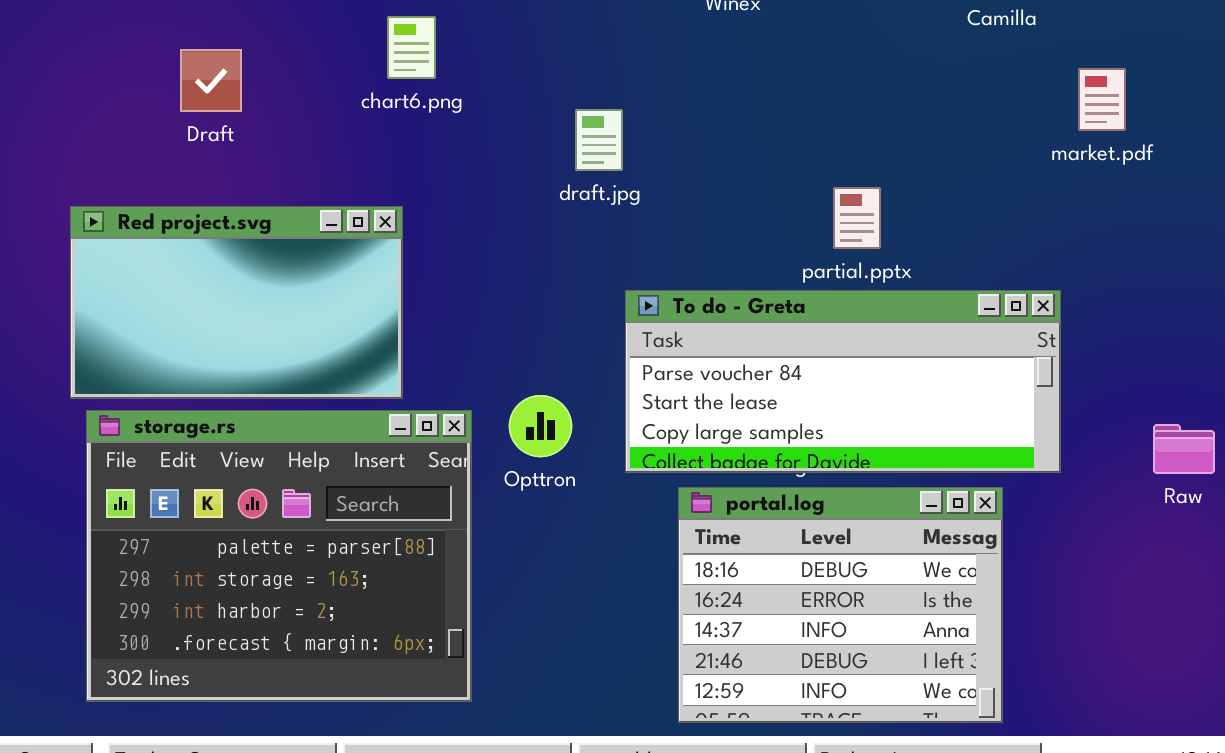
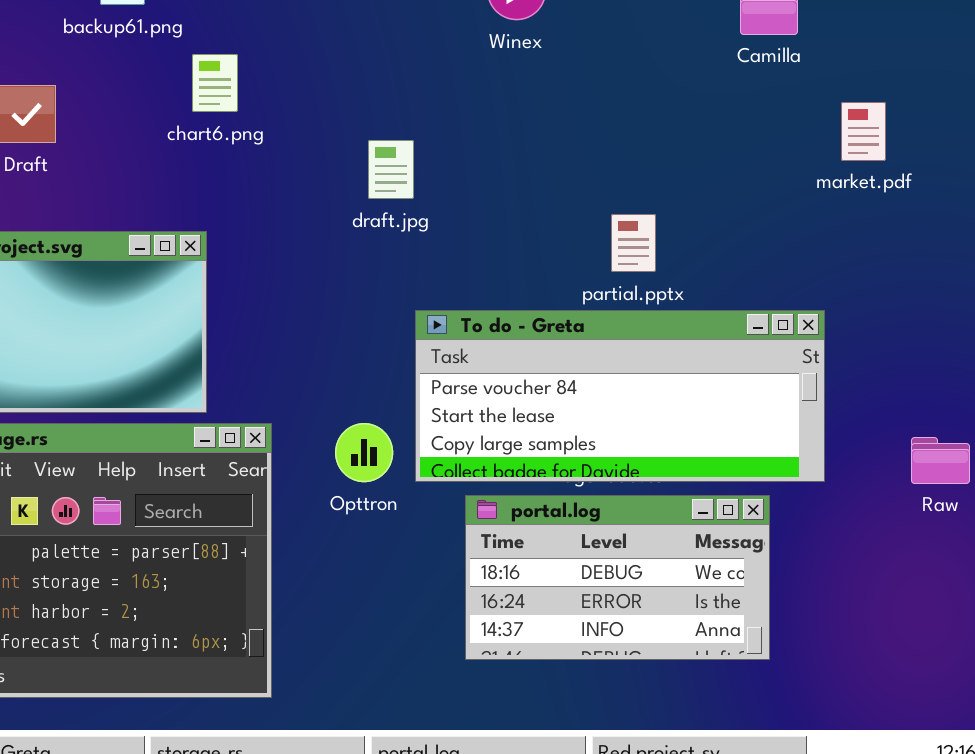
Opttron: [509,395,572,457] -> [335,423,393,482], moved
portal.log: [678,487,1003,723] -> [465,495,770,660], resized

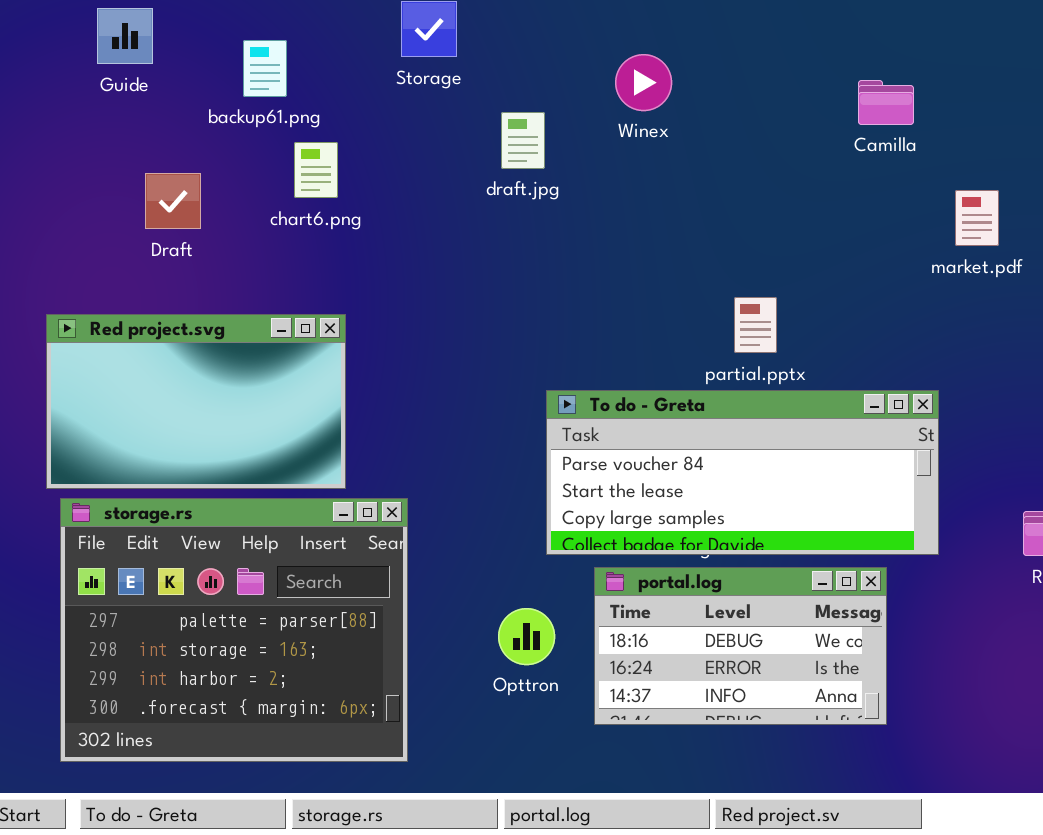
chart6.png: [192,54,238,112] -> [294,142,338,198], moved
draft.jpg: [368,140,414,199] -> [501,112,545,169], moved
Opttron: [335,423,393,482] -> [498,608,555,665], moved

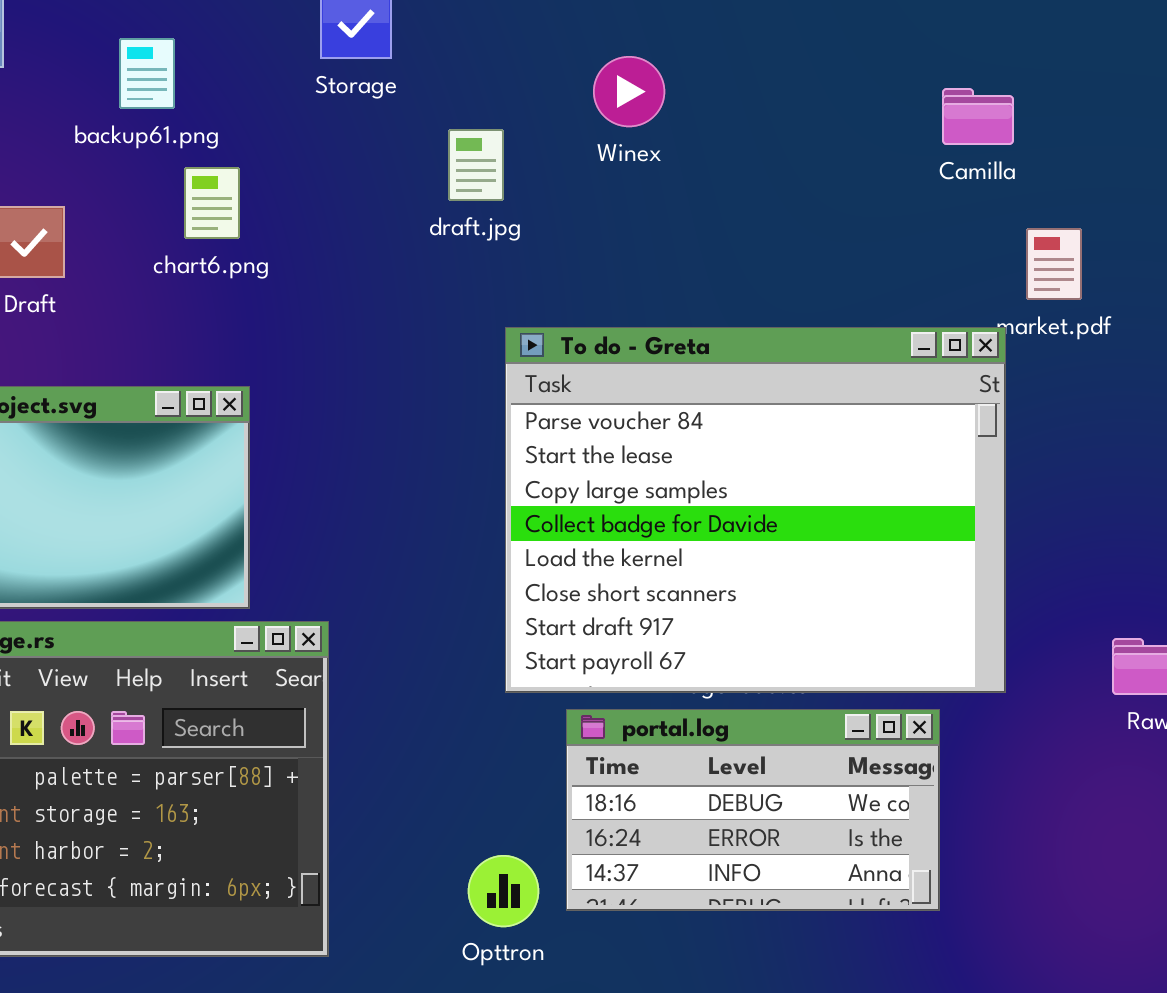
Camilla: [858,80,914,125] -> [942,88,1014,145], moved
To do - Greta: [546,390,939,555] -> [505,327,1006,693], resized
Opttron: [498,608,555,665] -> [468,855,539,927], moved

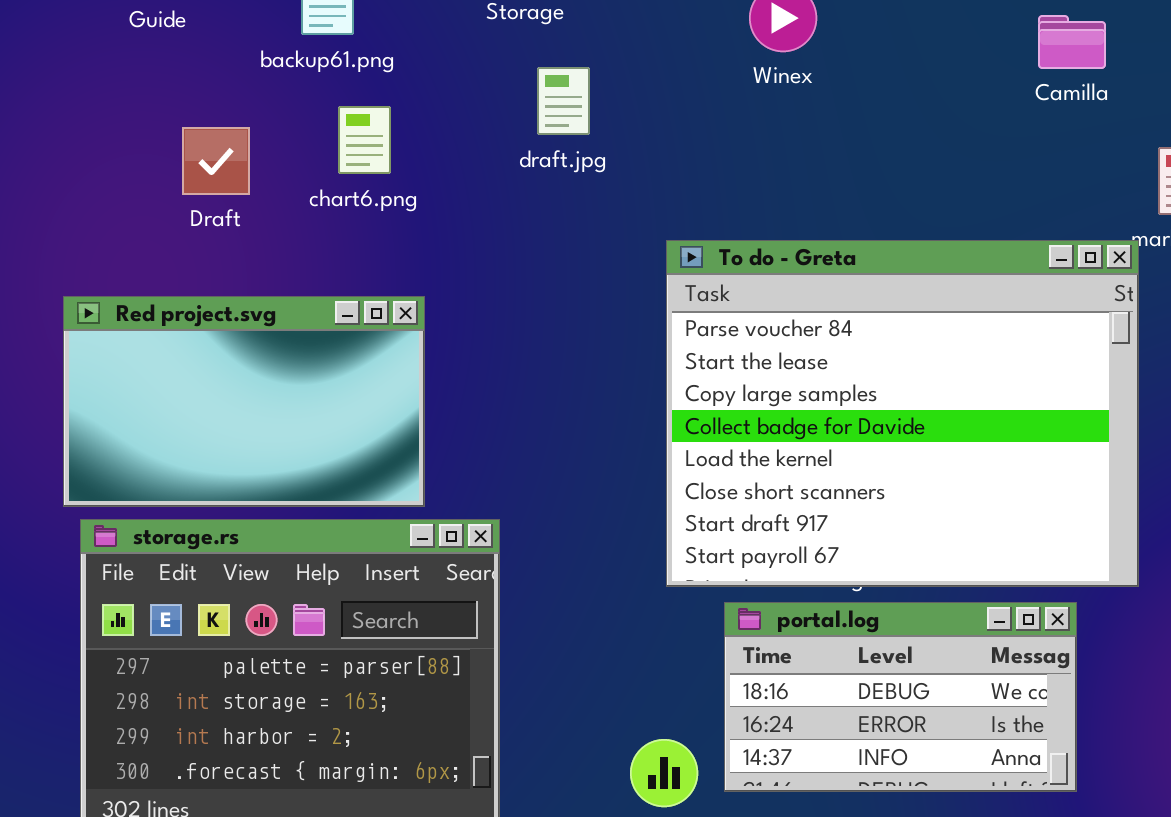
Camilla: [942,88,1014,145] -> [1038,15,1106,69], moved
draft.jpg: [448,129,504,201] -> [537,67,590,135], moved
chart6.png: [184,167,240,239] -> [338,106,391,174], moved

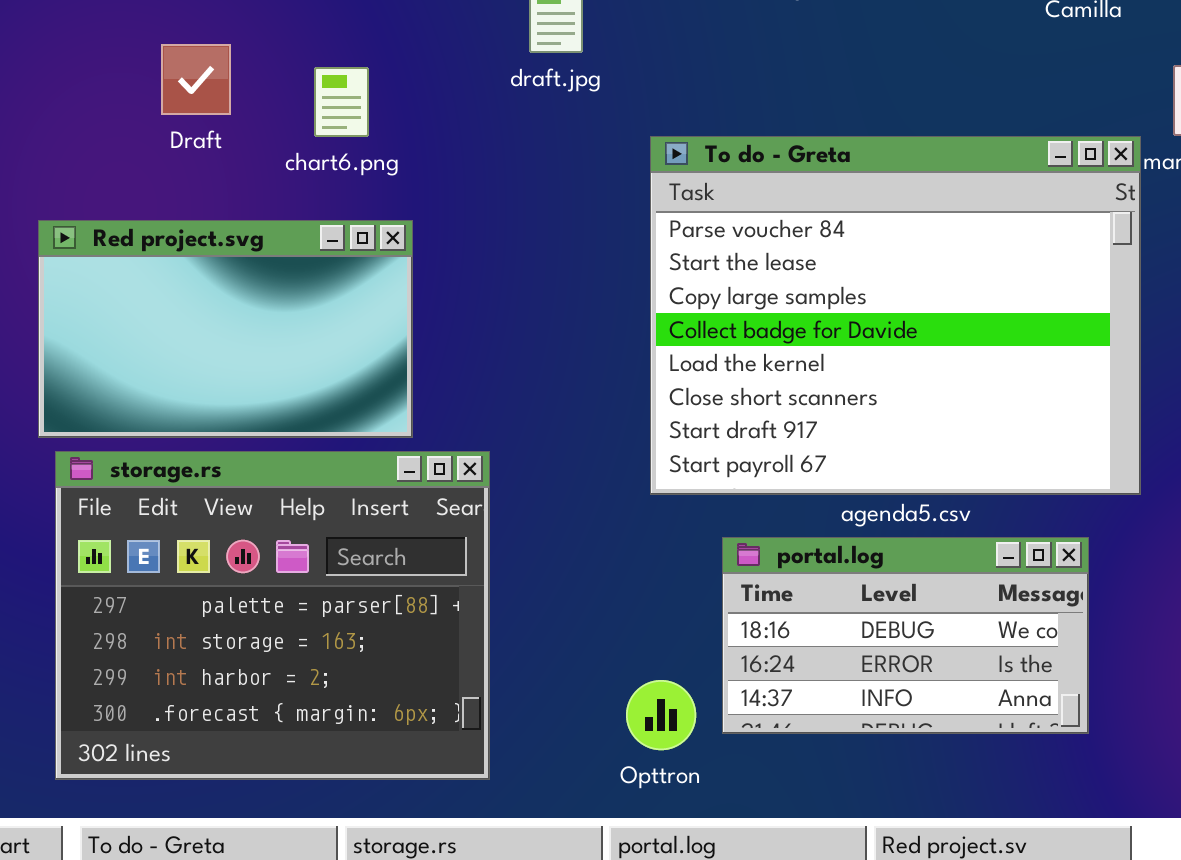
chart6.png: [338,106,391,174] -> [314,67,369,137], moved
To do - Greta: [666,240,1139,587] -> [650,136,1141,495], moved

